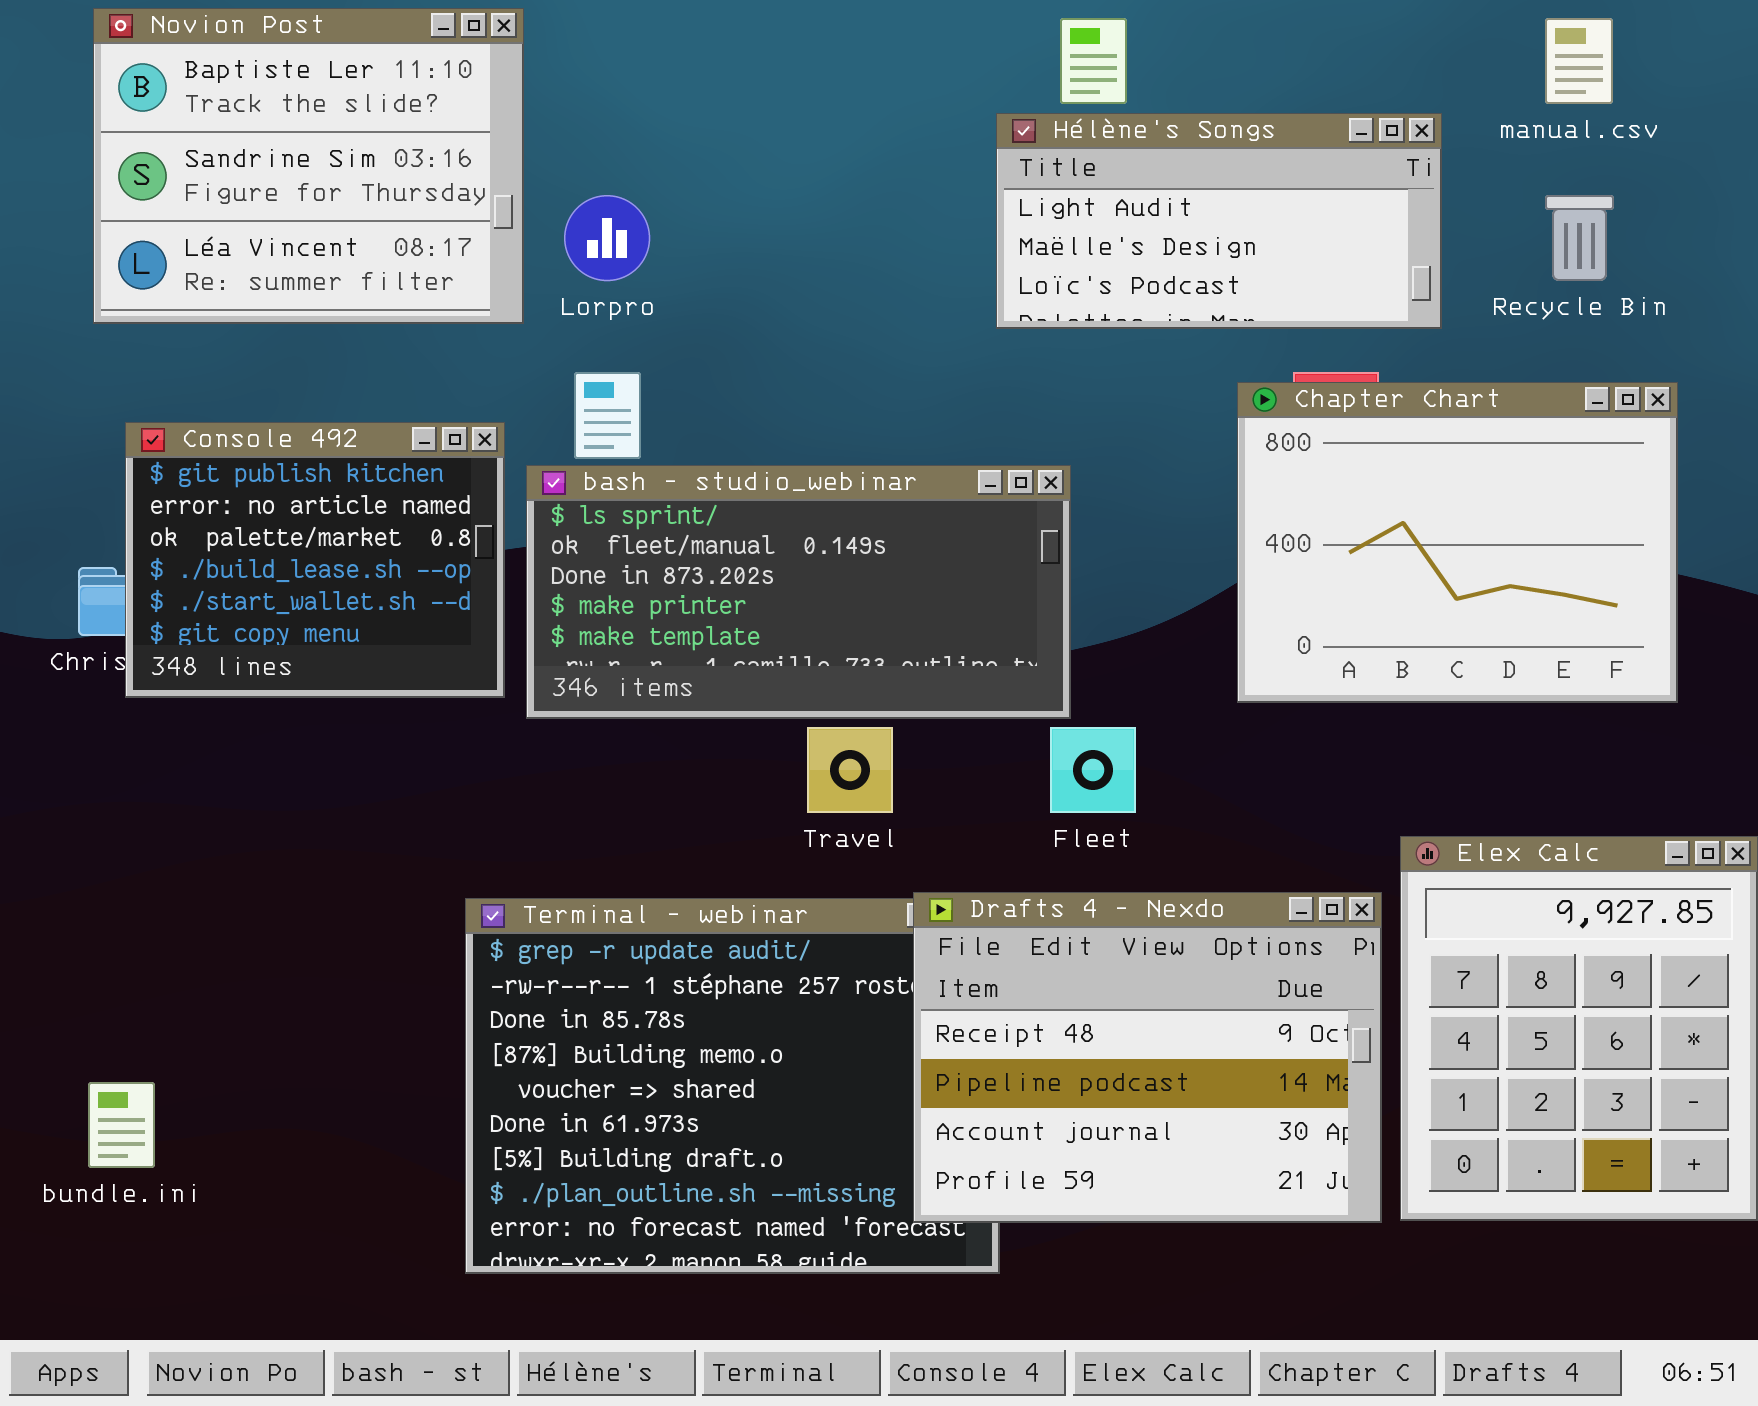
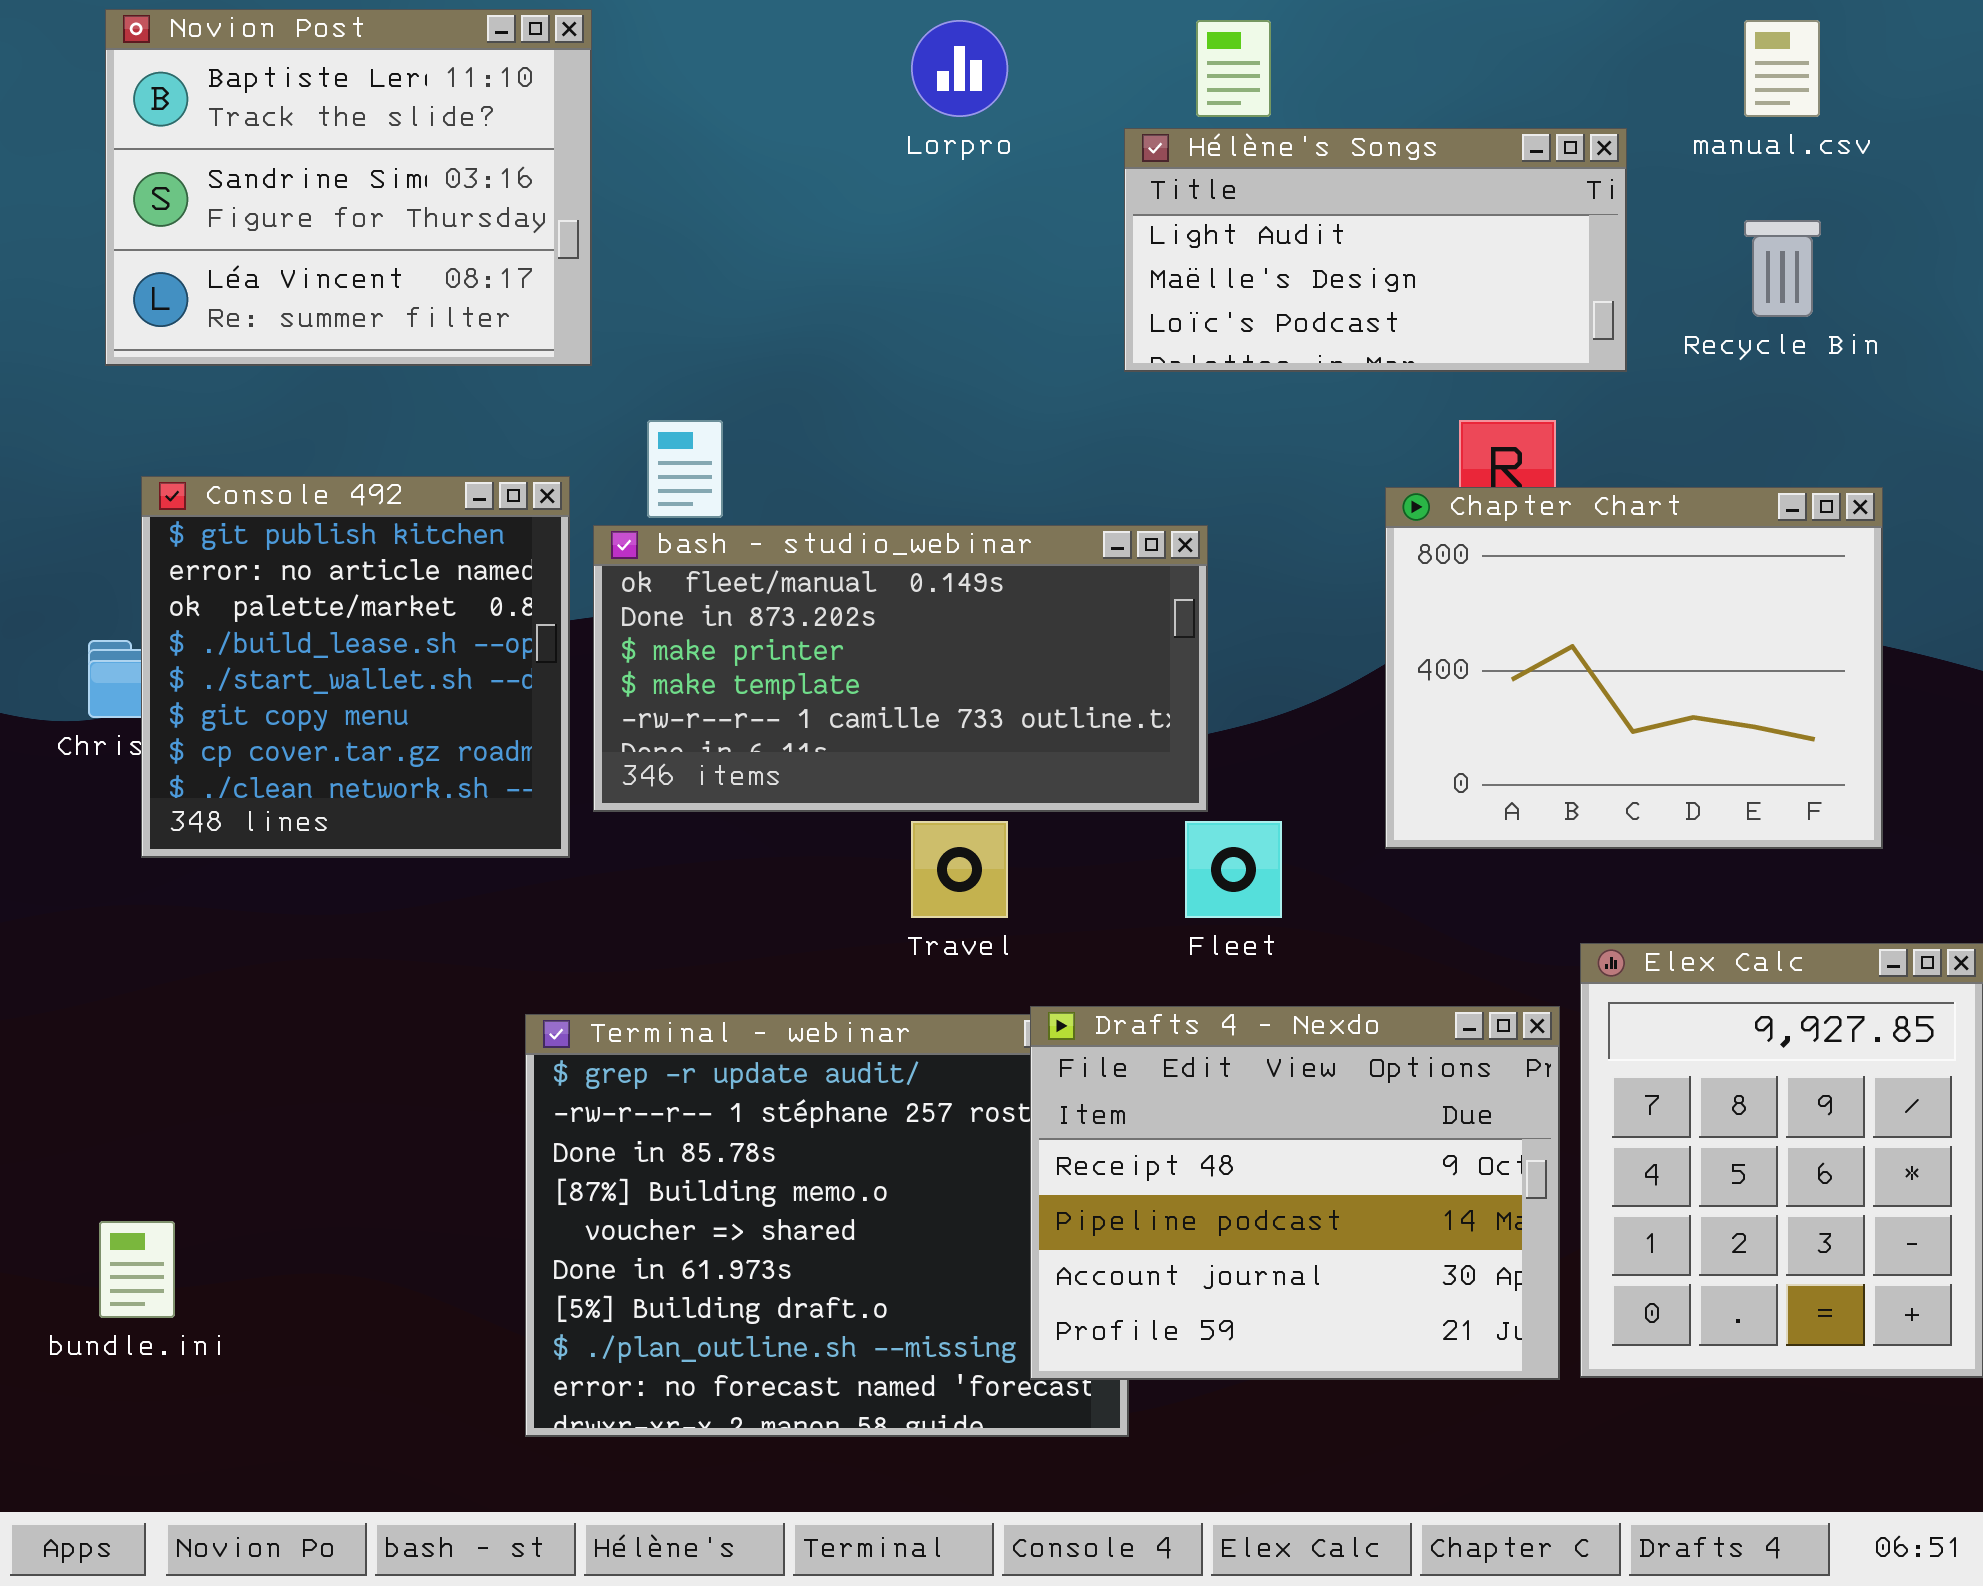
Lorpro: [564,195,650,281] -> [911,20,1008,117], moved
Chapter Chart: [1237,382,1678,703] -> [1385,487,1883,849], moved
Console 492: [125,422,505,698] -> [141,476,570,858], resized
bash - studio_webinar: [526,465,1071,719] -> [593,525,1208,812], scrolled down 1 row

